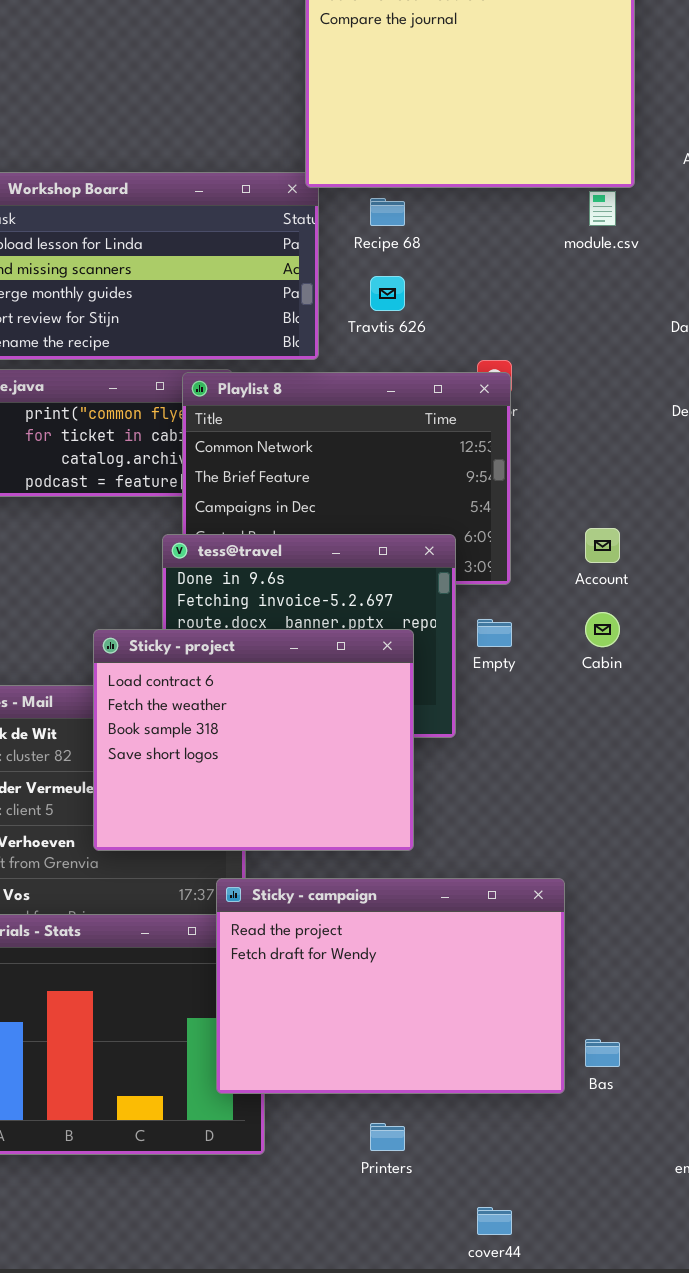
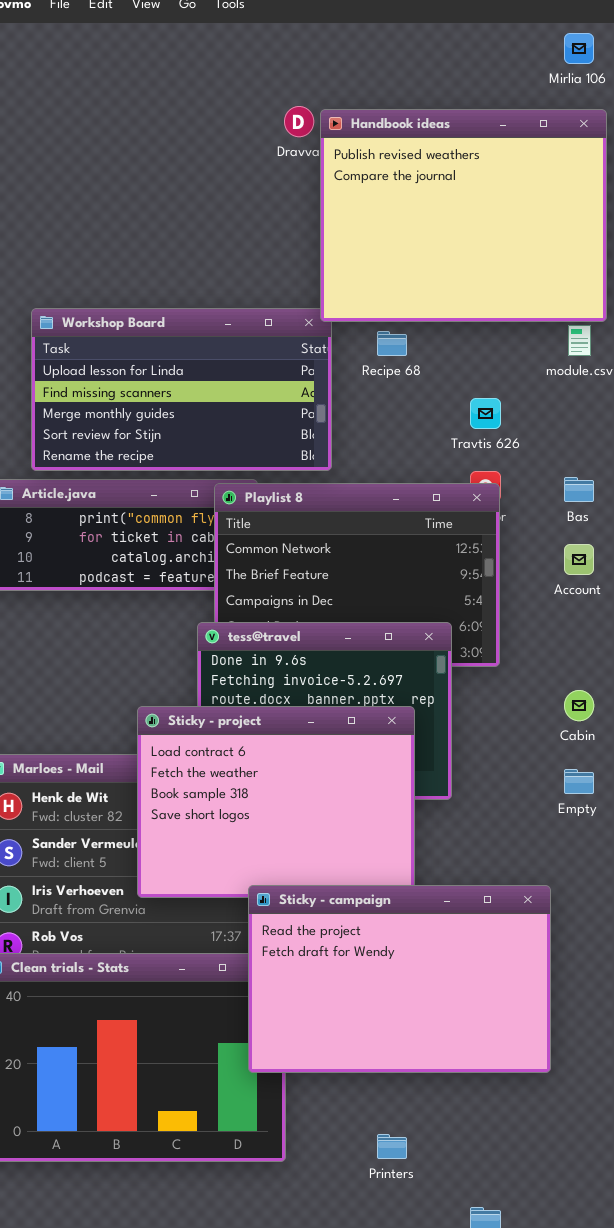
Travtis 626: [370,276,405,311] -> [470,398,501,429], moved
Account: [585,528,620,563] -> [564,544,594,575], moved
Empty: [477,619,512,647] -> [564,769,594,794], moved
Sticky - campaign: [216,878,565,1094] -> [248,885,551,1073], moved
Bas: [585,1039,620,1067] -> [564,477,594,502], moved

